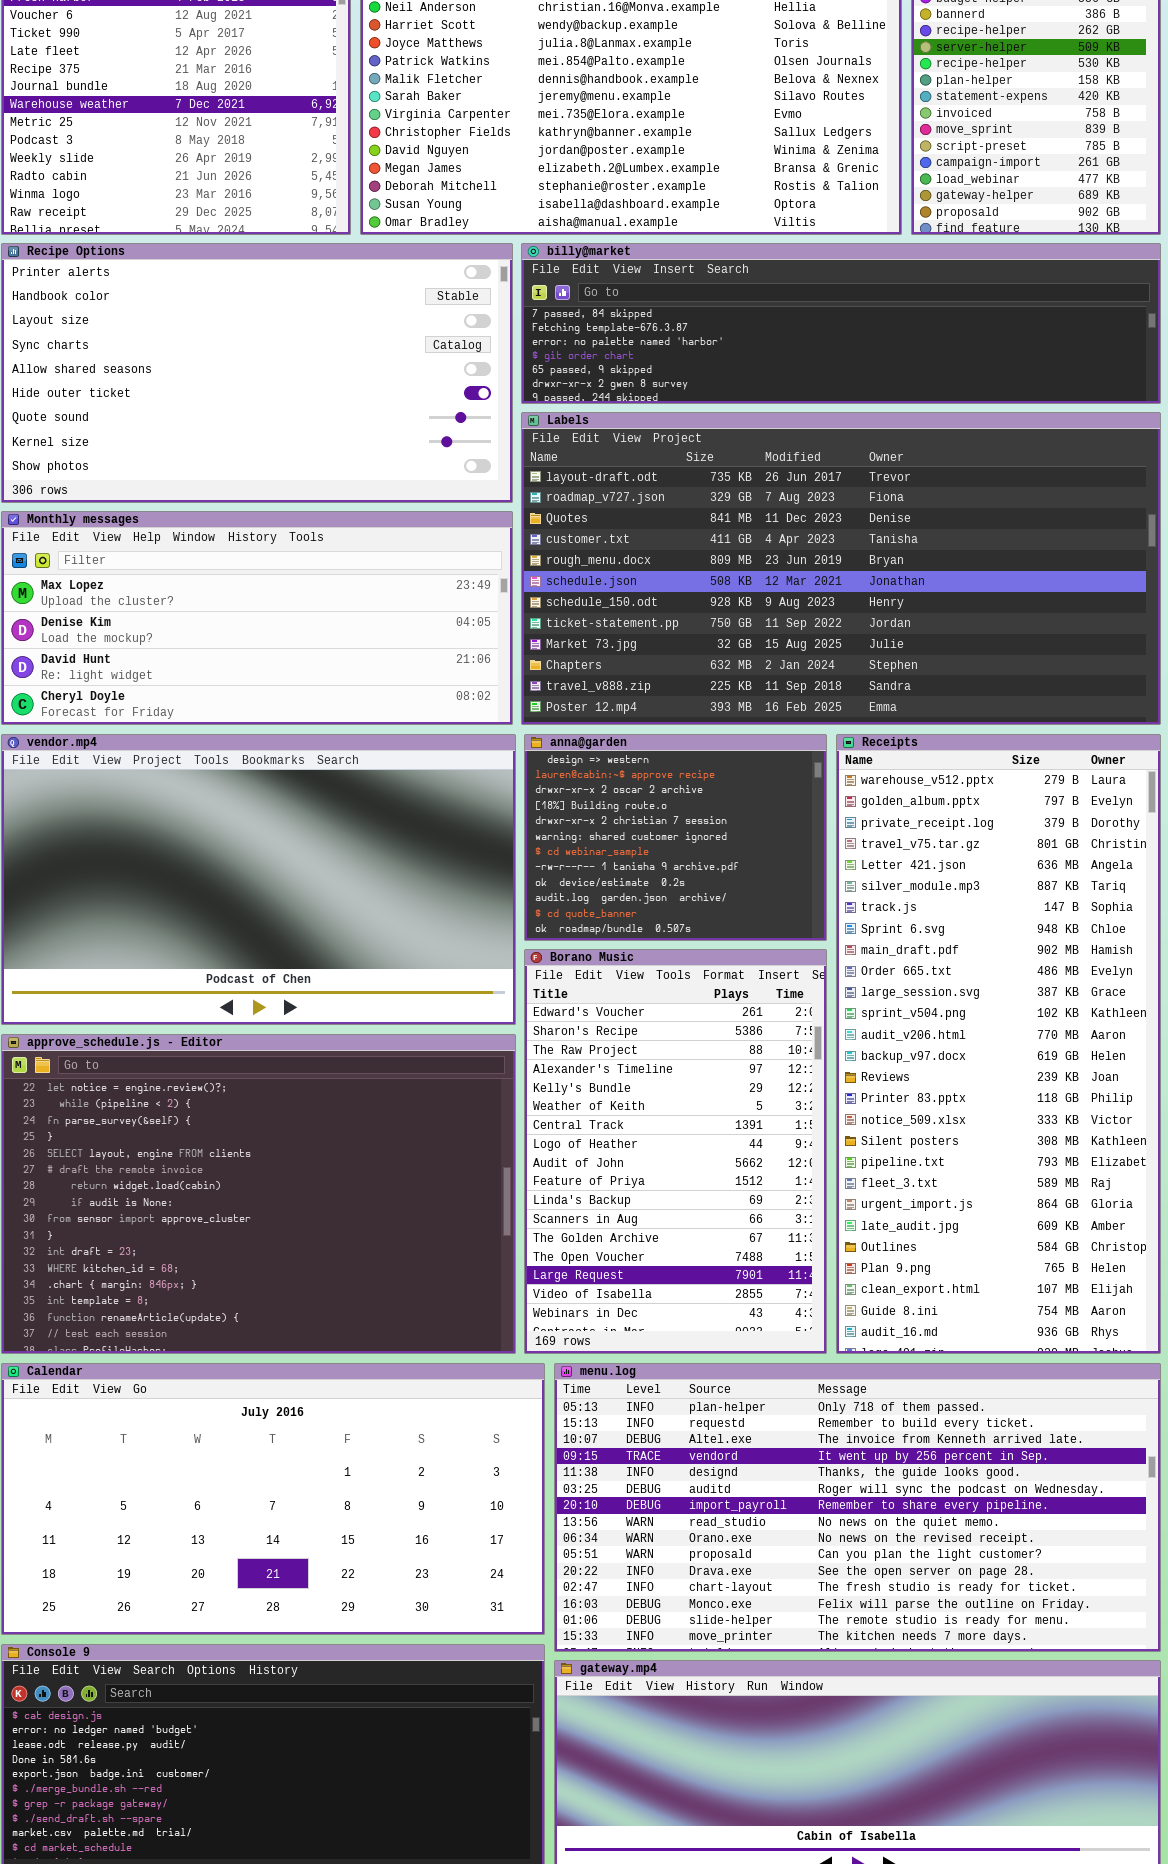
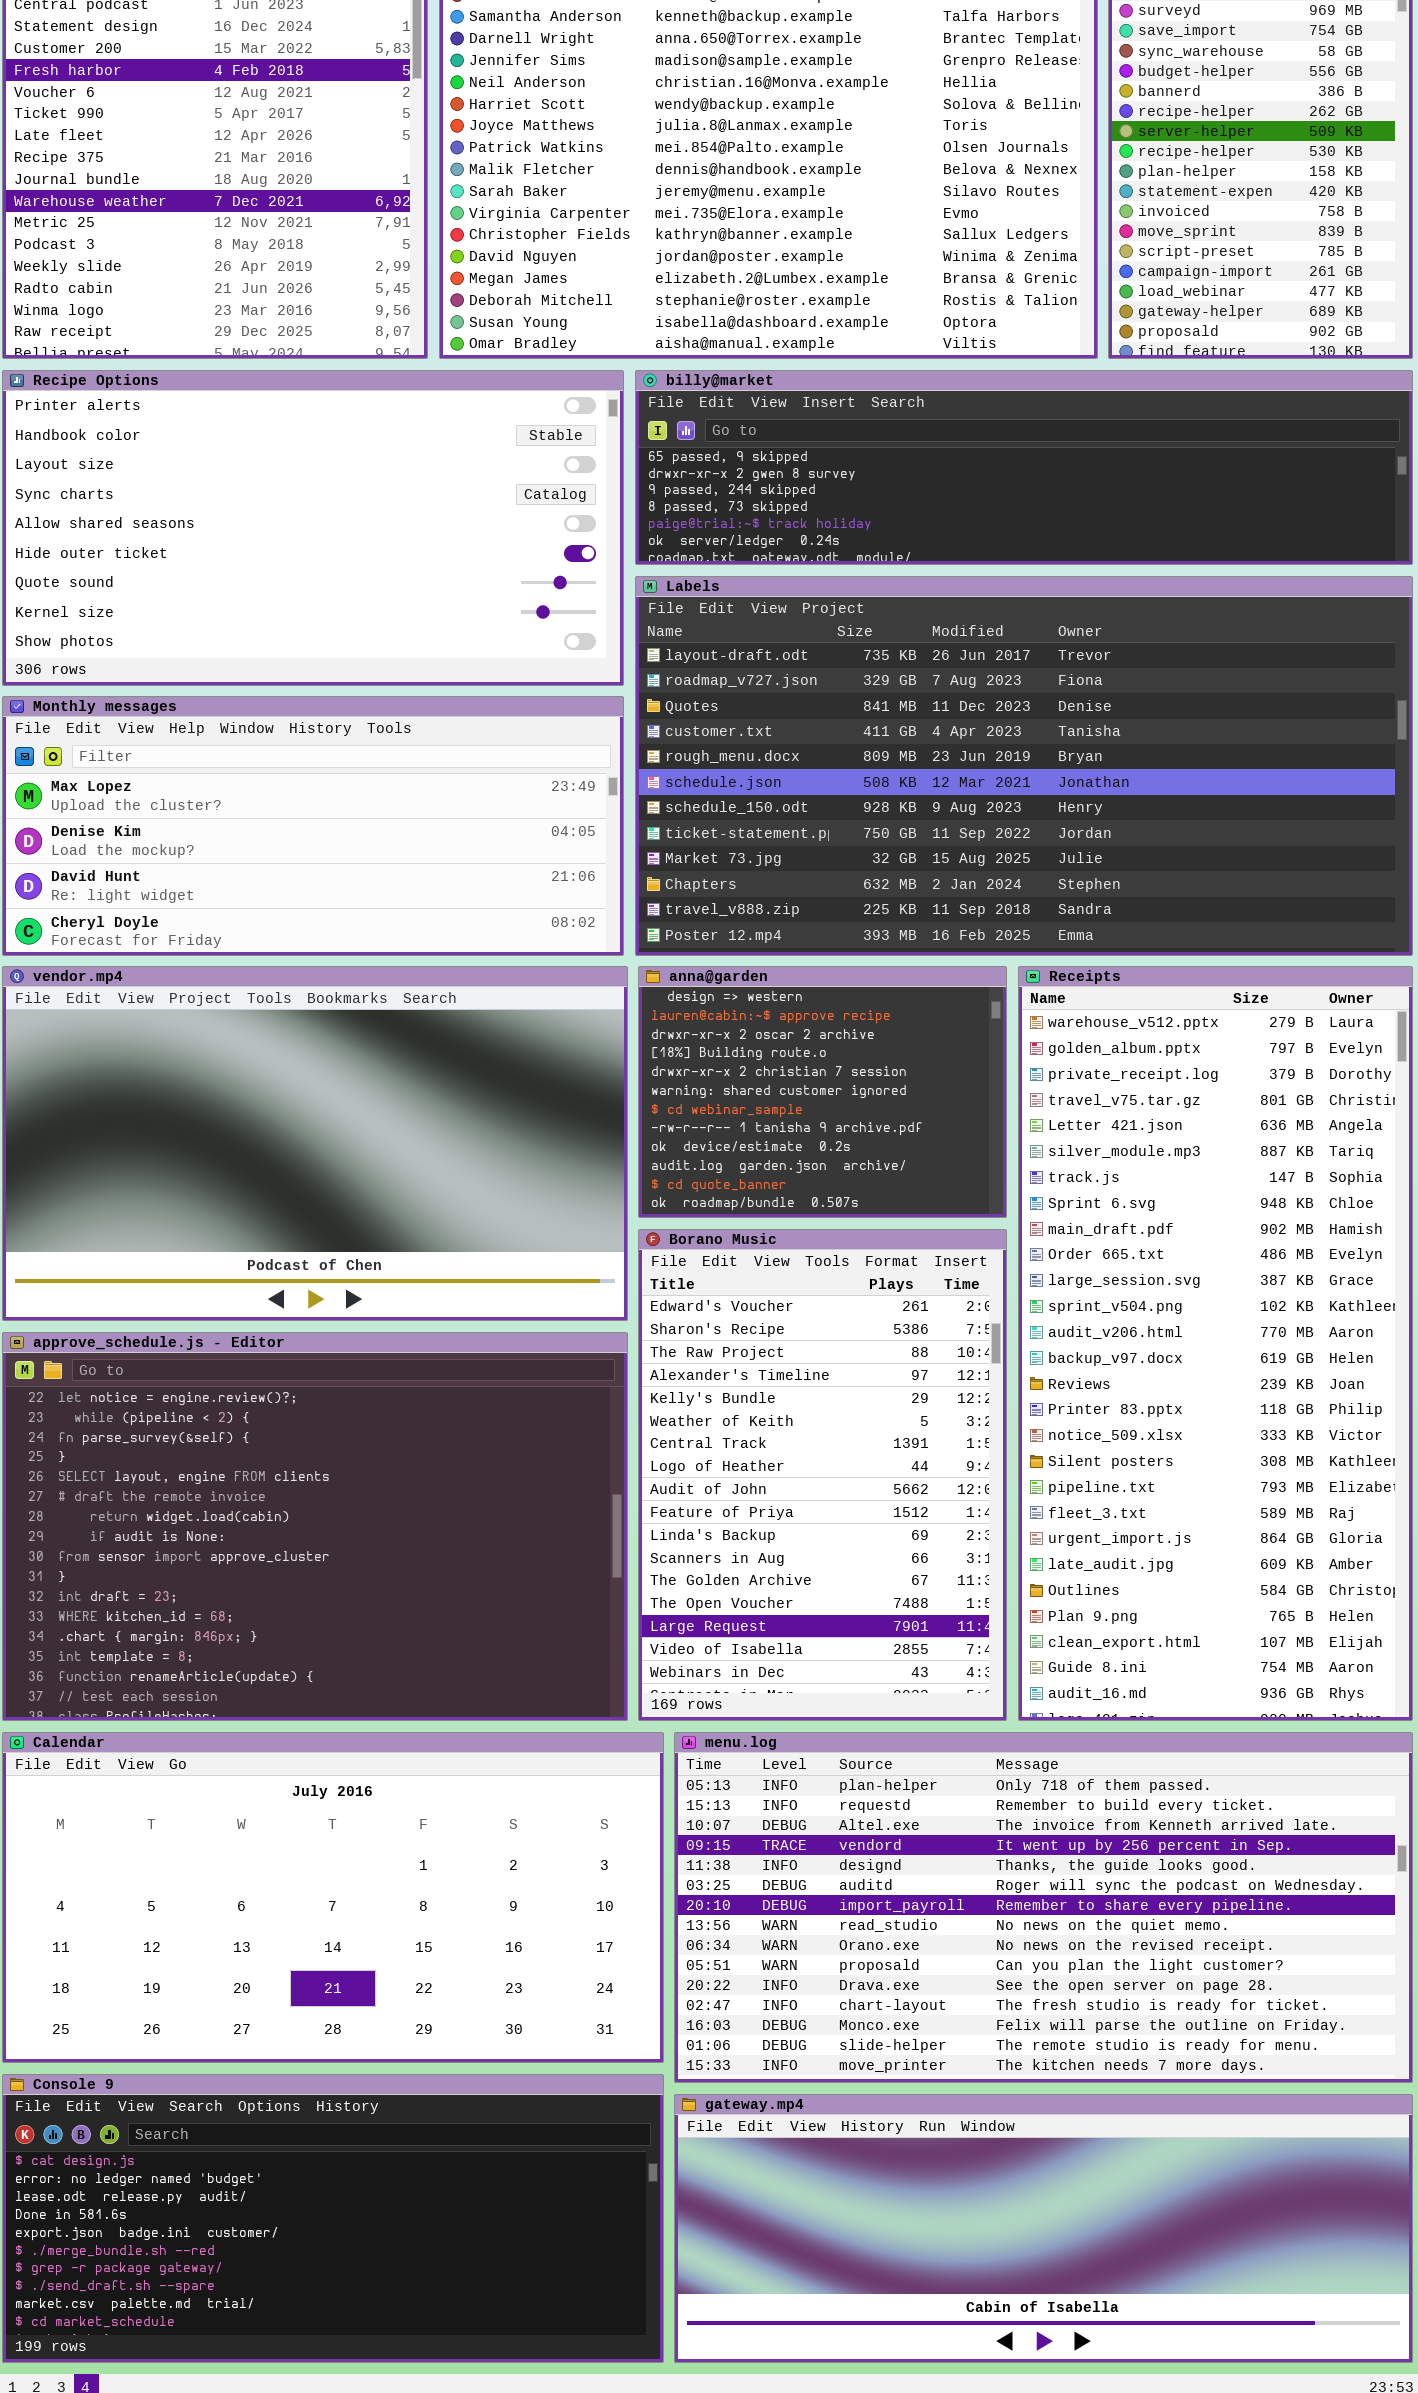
billy@market: [521,243,1161,404] -> [635,370,1413,565], scrolled down 4 rows

